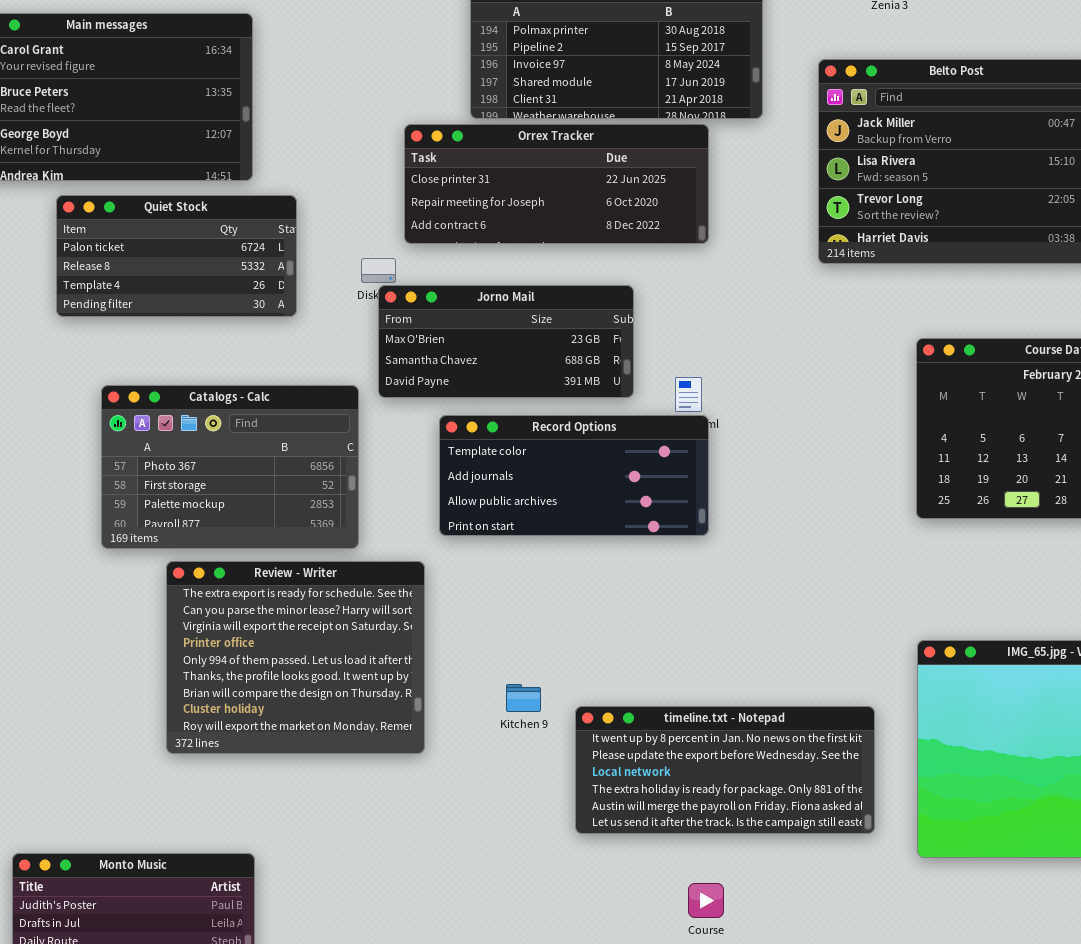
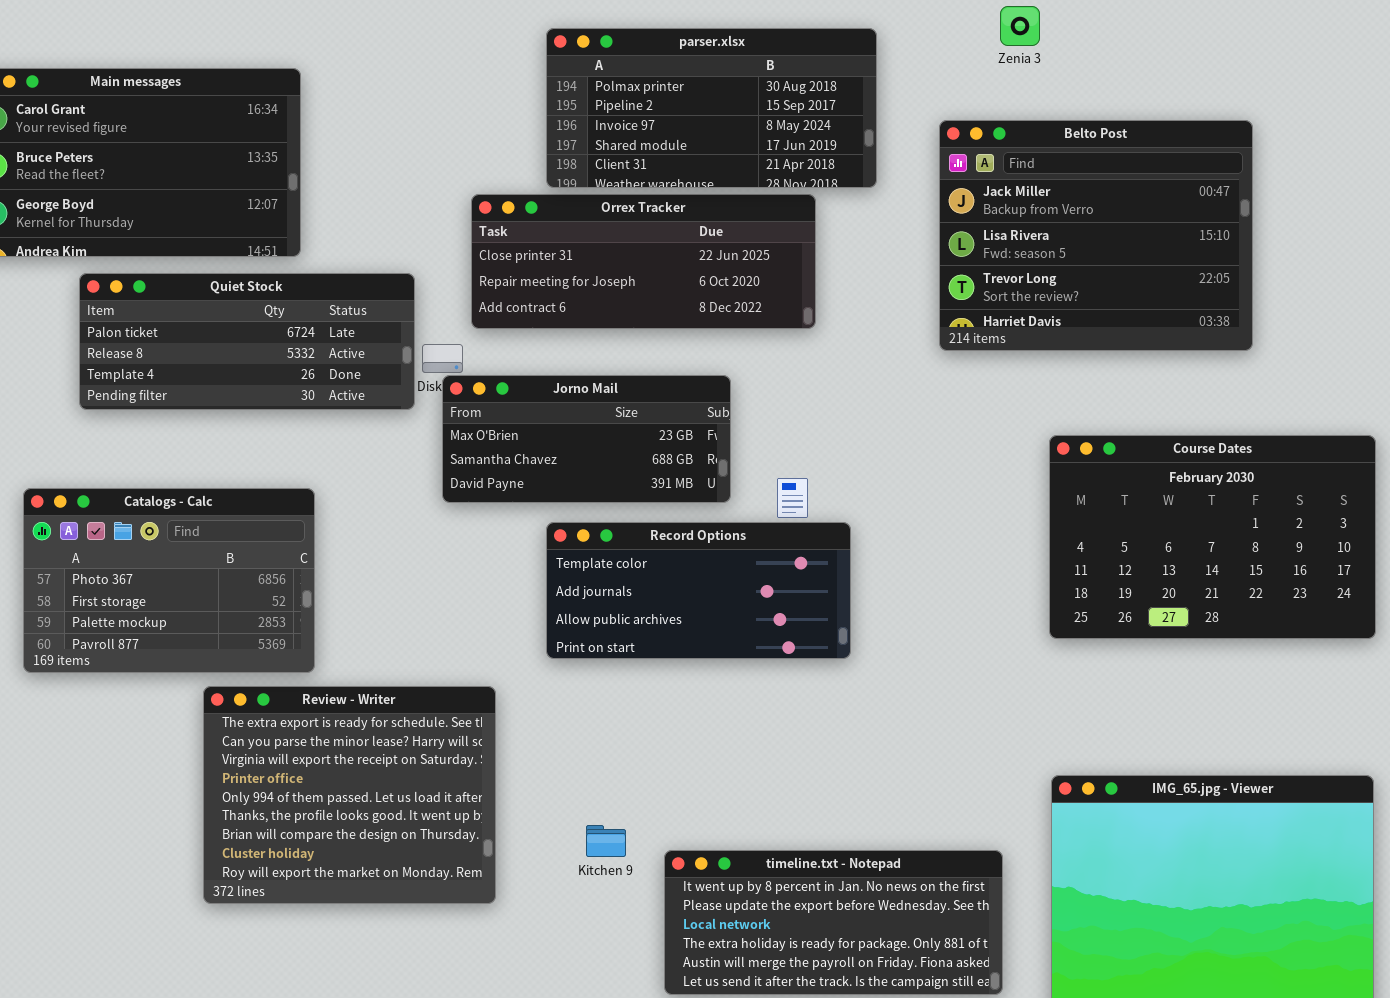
Quiet Stock: [56,195,297,317] -> [79,273,415,410], resized
Catalogs - Calc: [101,385,359,549] -> [23,488,315,673], moved
Record Options: [439,415,709,536] -> [546,522,851,659], moved

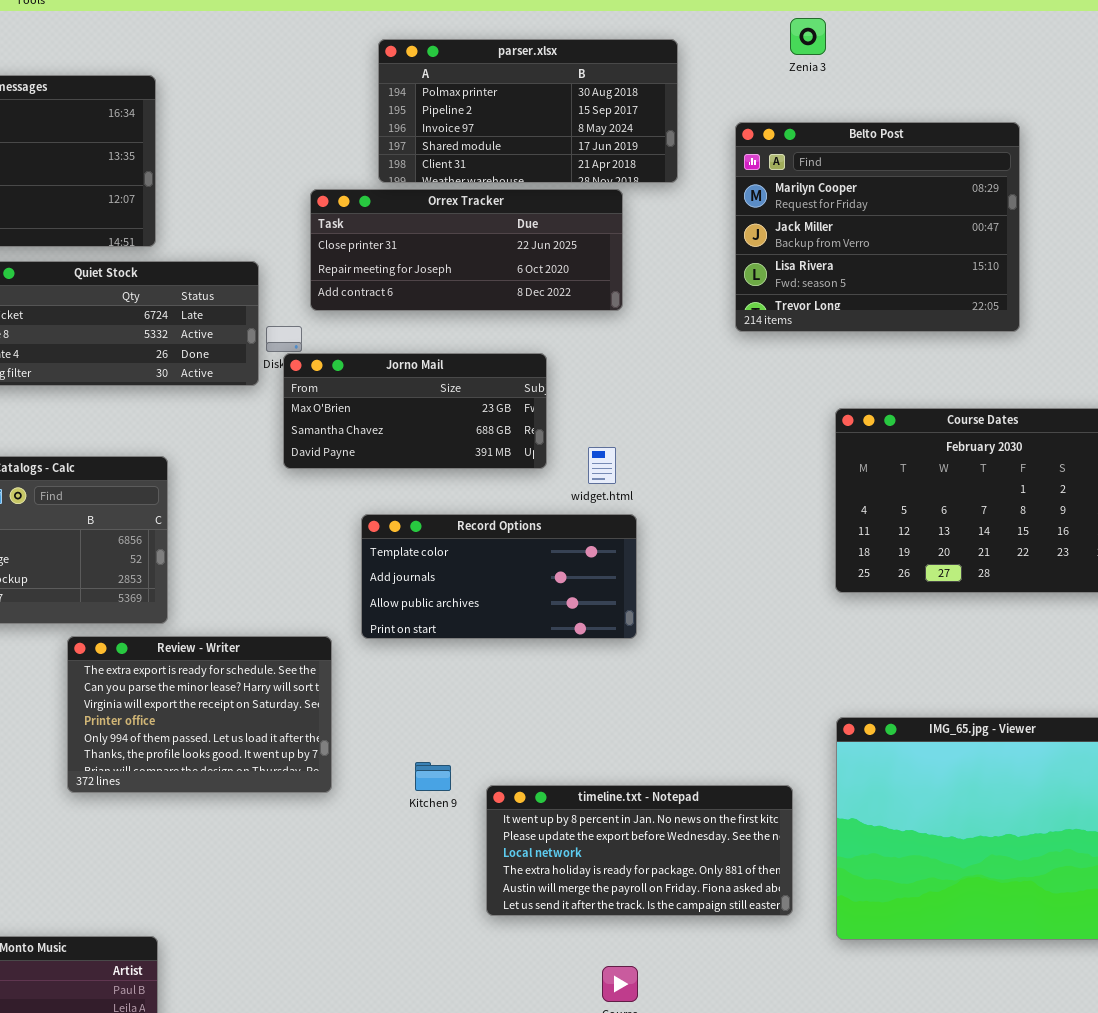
Belto Post: [939,120,1253,351] -> [735,122,1020,332], scrolled up 1 row
Record Options: [546,522,851,659] -> [361,514,637,639], moved
Review - Writer: [203,686,496,904] -> [67,636,332,793], resized

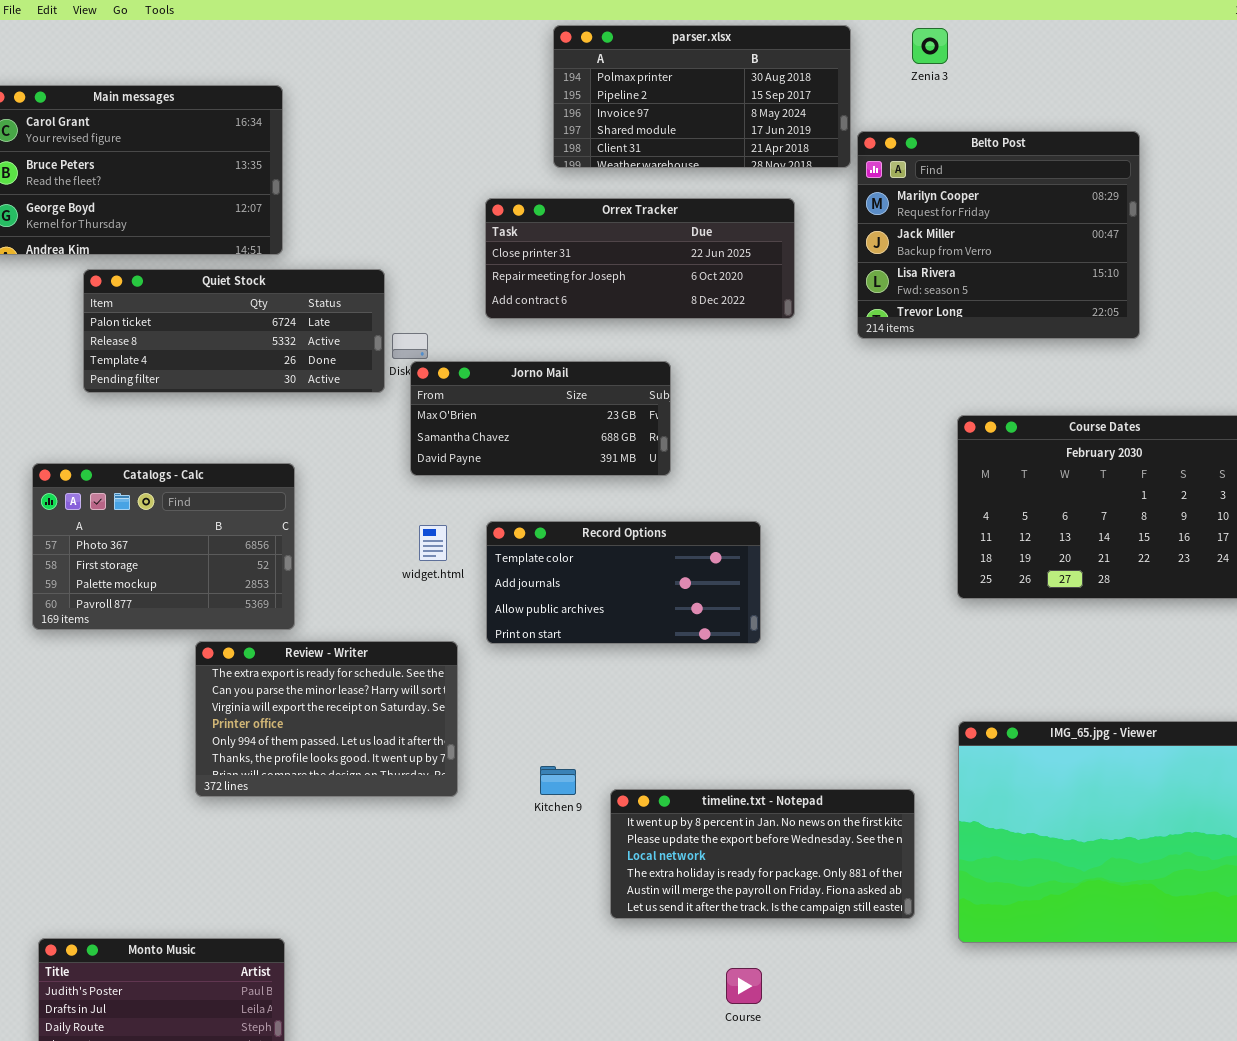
parser.xlsx: [378,39,678,183] -> [553,25,851,168], moved
Orrex Tracker: [310,189,623,311] -> [485,198,795,319], moved
widget.html: [588,447,616,484] -> [419,525,447,561], moved

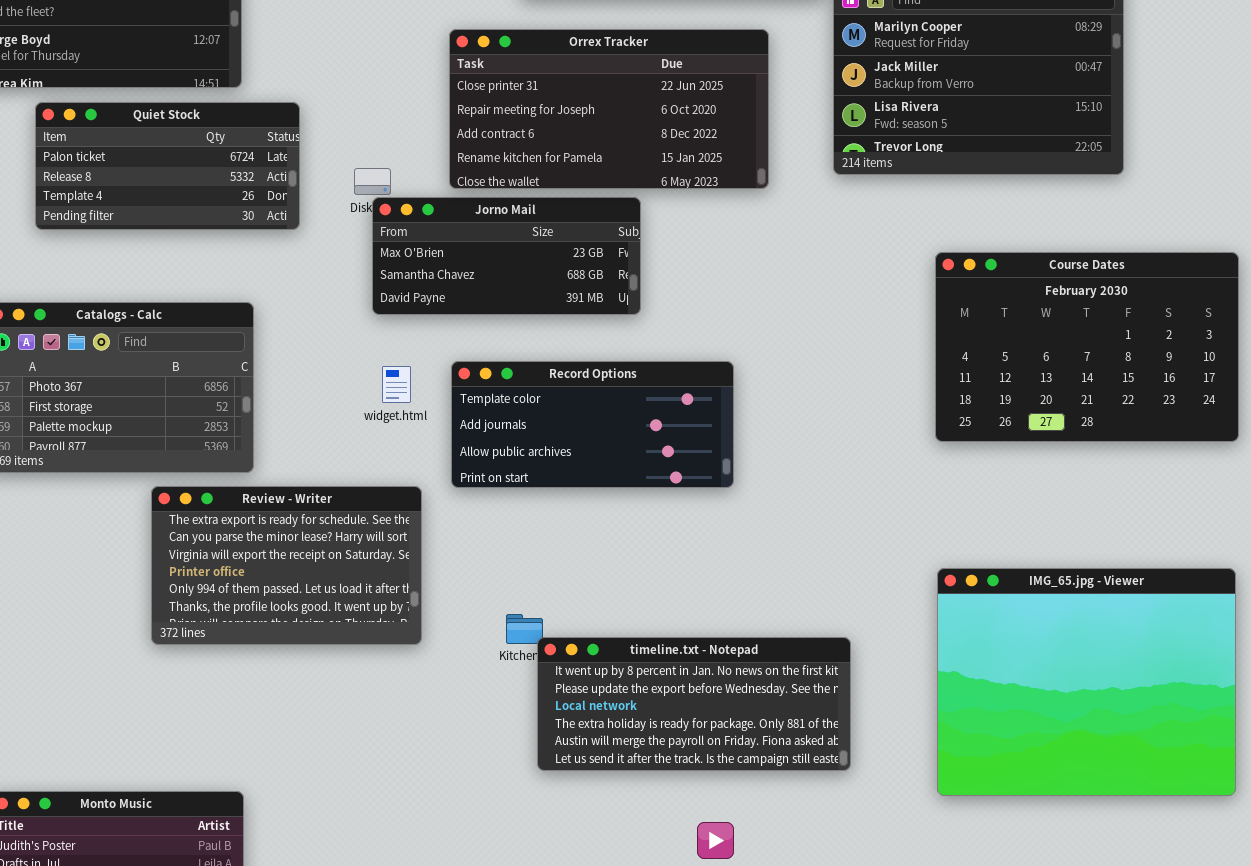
Orrex Tracker: [485,198,795,319] -> [449,29,769,189], resized
Quiet Stock: [83,269,385,393] -> [35,102,300,230], resized
timeline.txt - Notepad: [610,789,915,919] -> [537,637,851,771], moved

